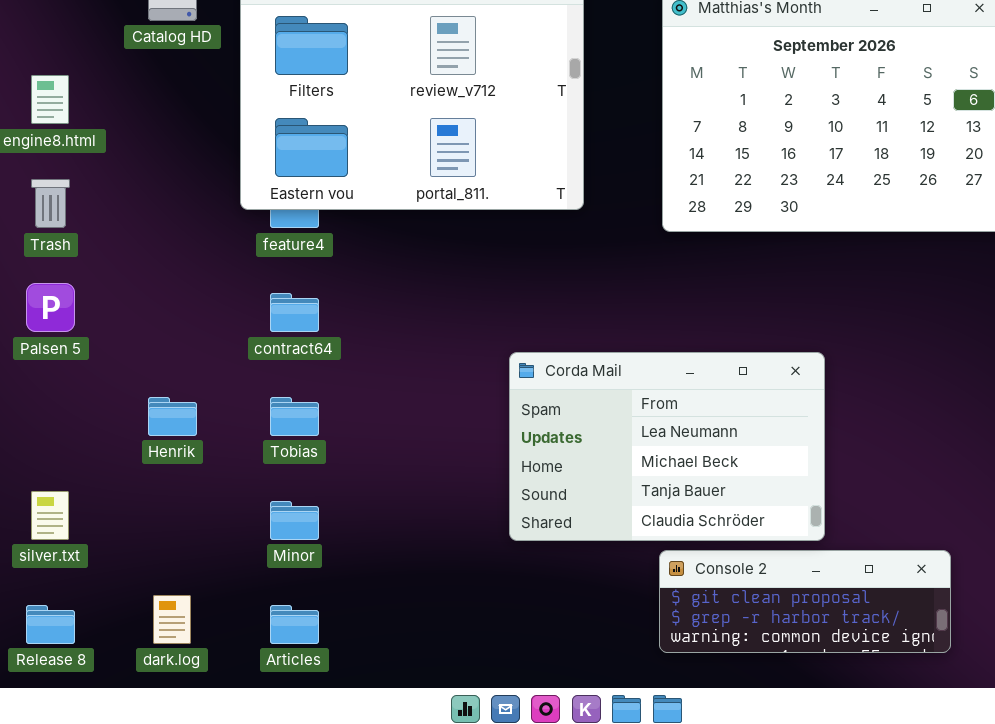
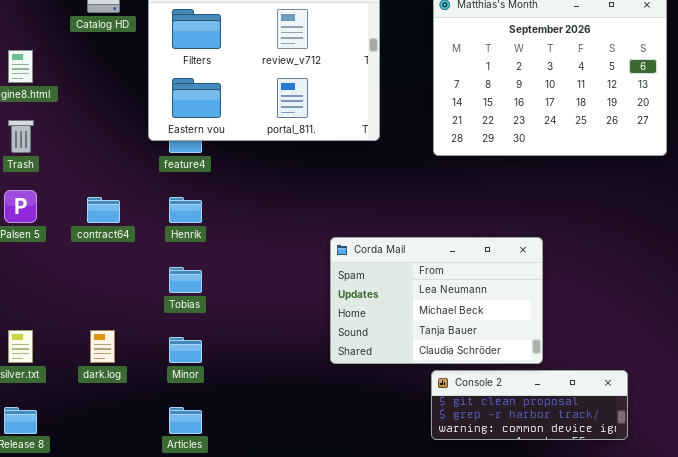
contract64: [270,293,319,332] -> [87,197,120,223], moved
Henrik: [148,397,197,436] -> [169,197,202,223], moved
dark.log: [153,595,191,644] -> [90,330,115,363], moved

